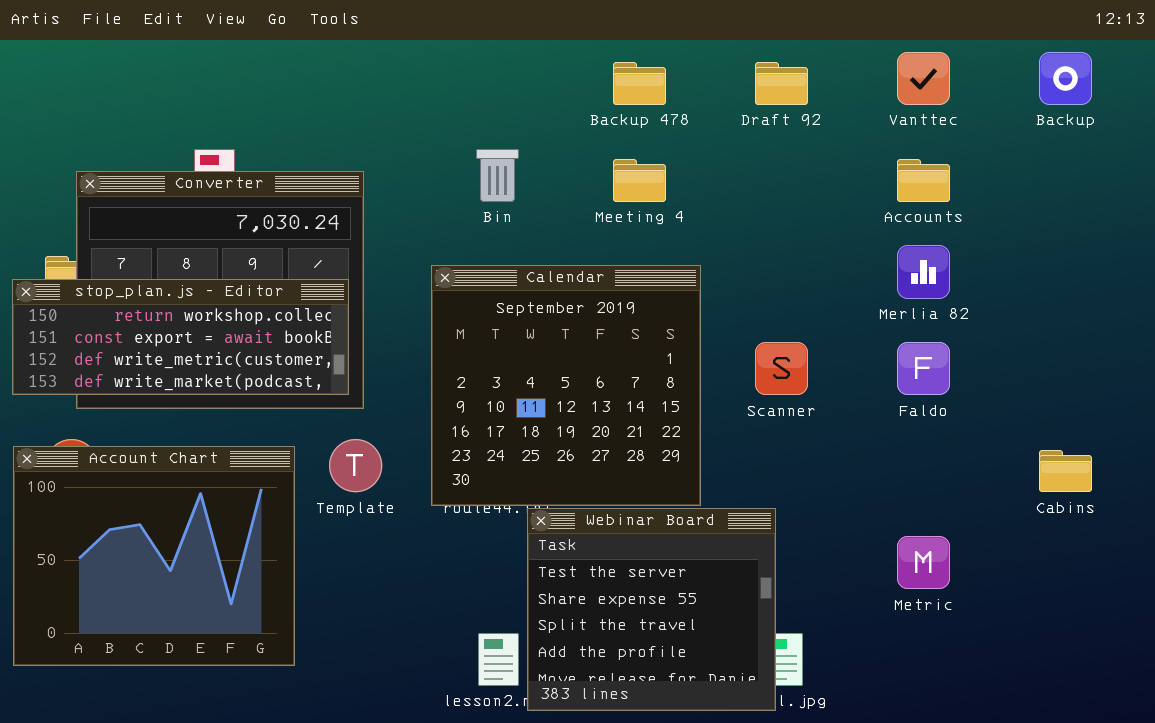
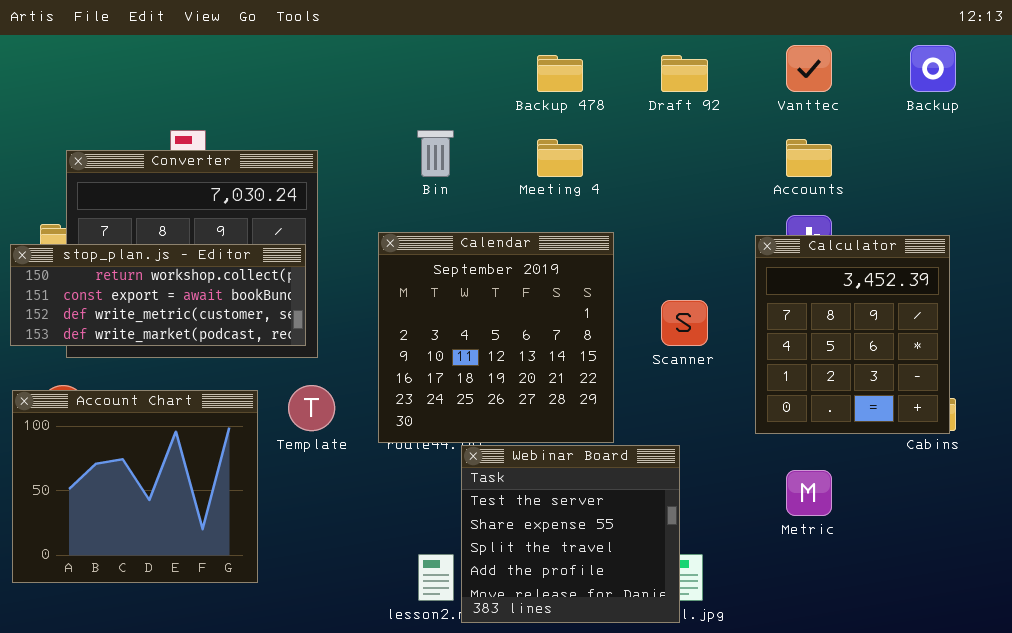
Calculator: none -> [755,235,950,434], opened

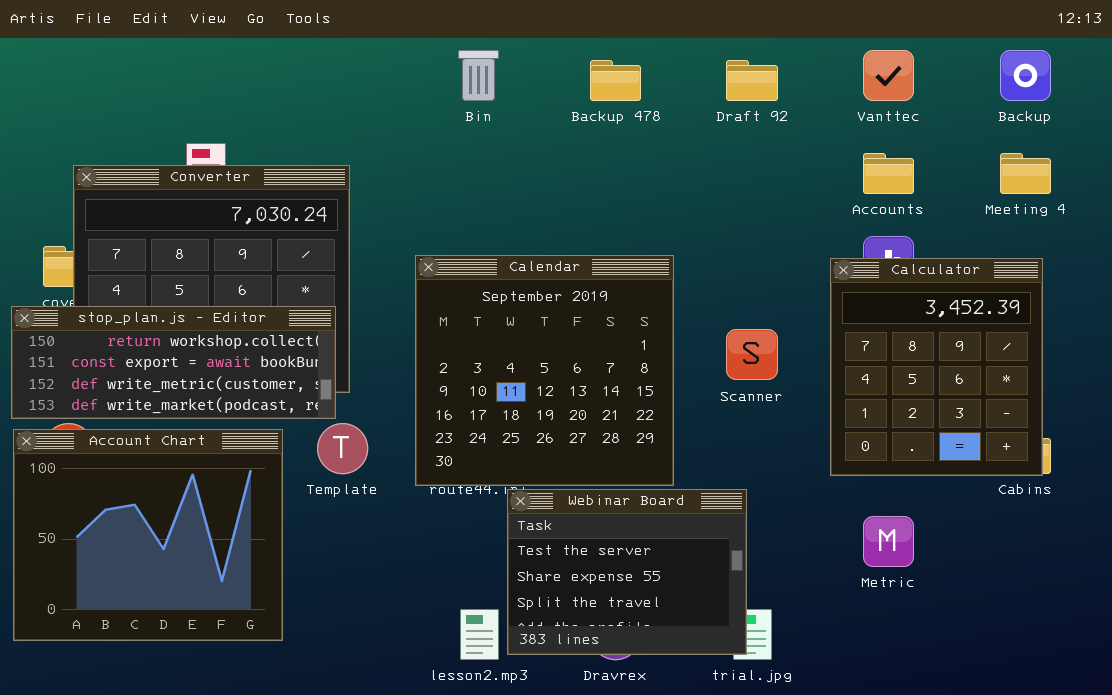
Bin: [417,130,454,177] -> [458,50,499,101], moved
Meeting 4: [537,139,583,177] -> [1000,153,1051,194], moved
stop_plan.js - Editor: [10,244,306,346] -> [11,306,336,419], moved
Webinar Board: [461,445,680,623] -> [507,489,747,655], resized

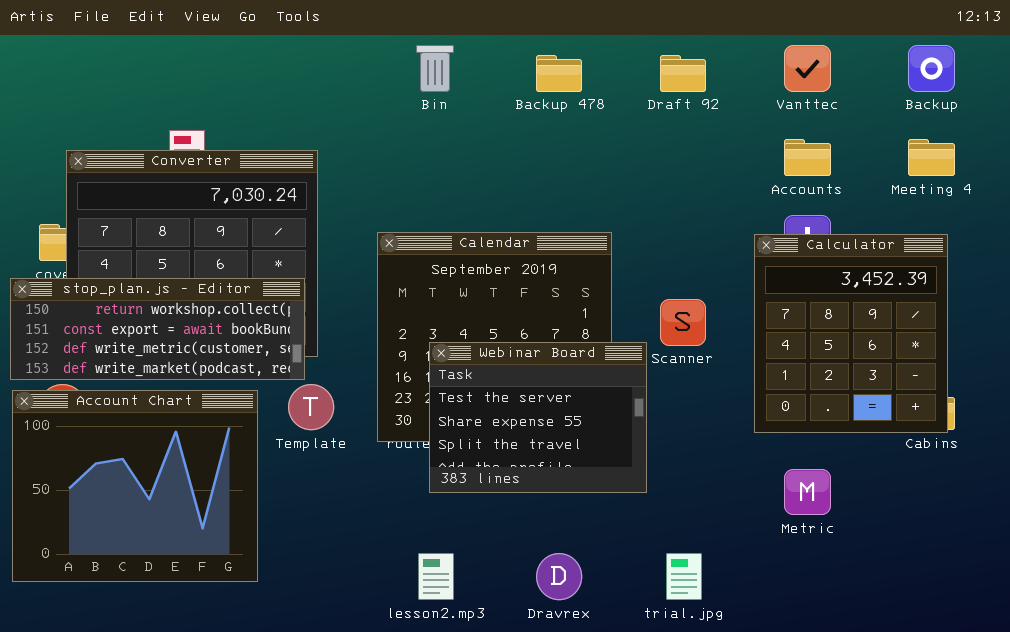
Webinar Board: [507,489,747,655] -> [429,342,647,493], moved

